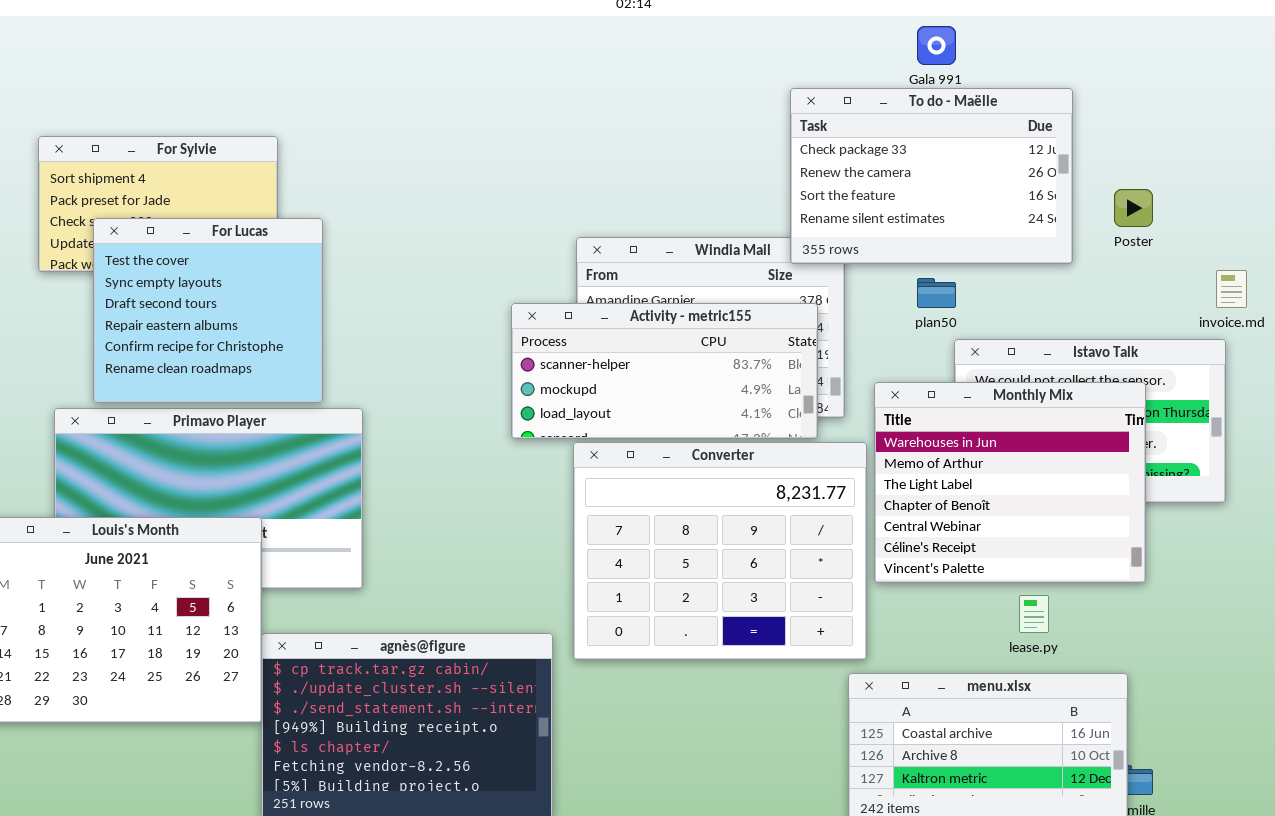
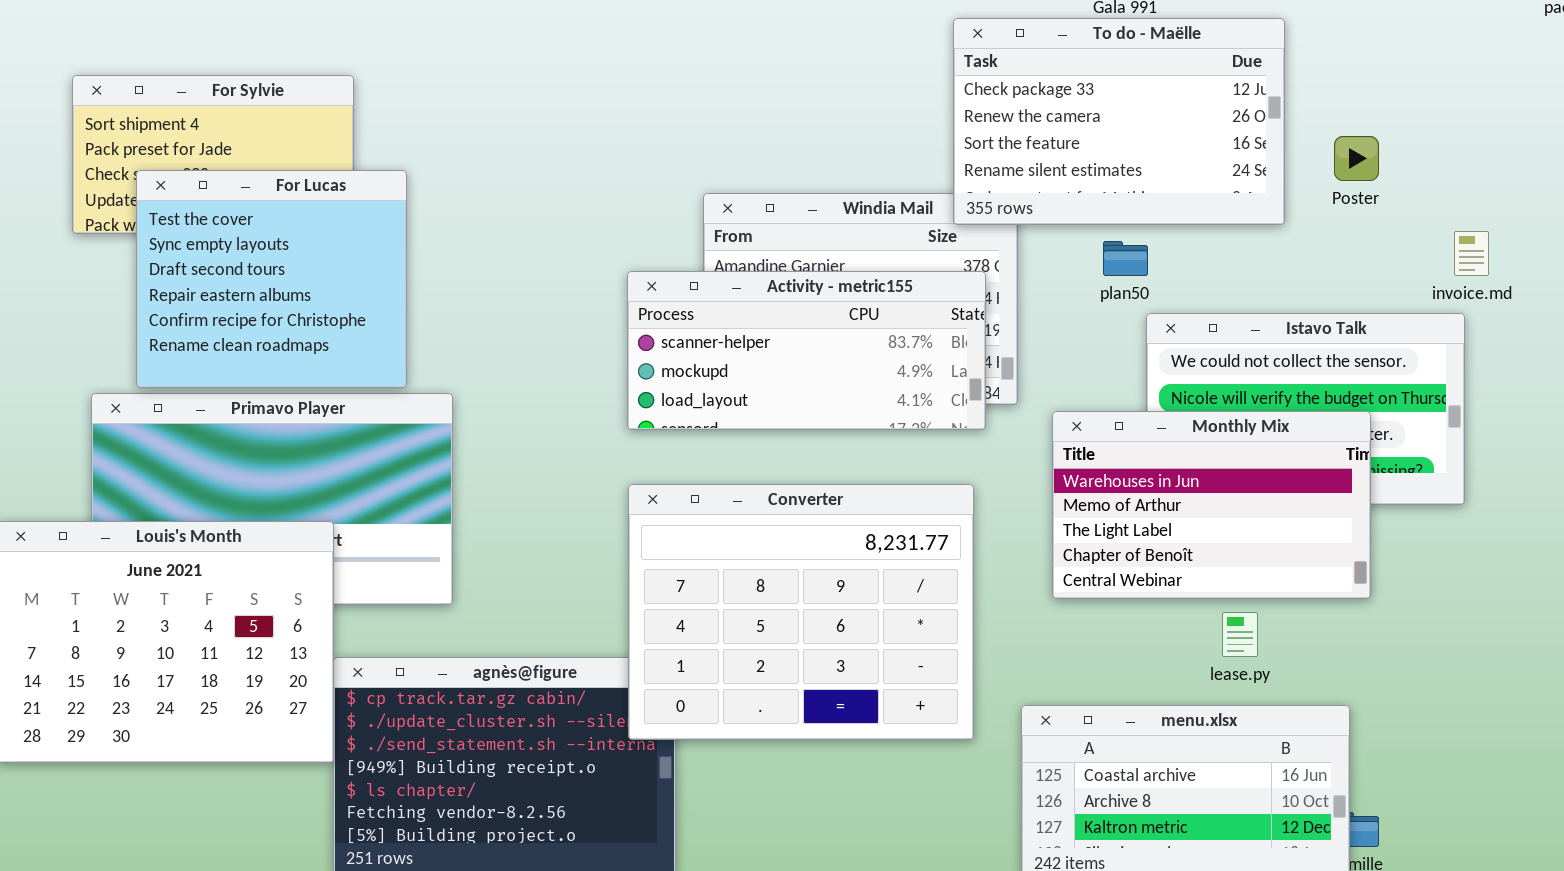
Monthly Mix: [874,382,1146,583] -> [1052,411,1371,599], resized
Converter: [573,442,867,660] -> [628,484,974,740], moved

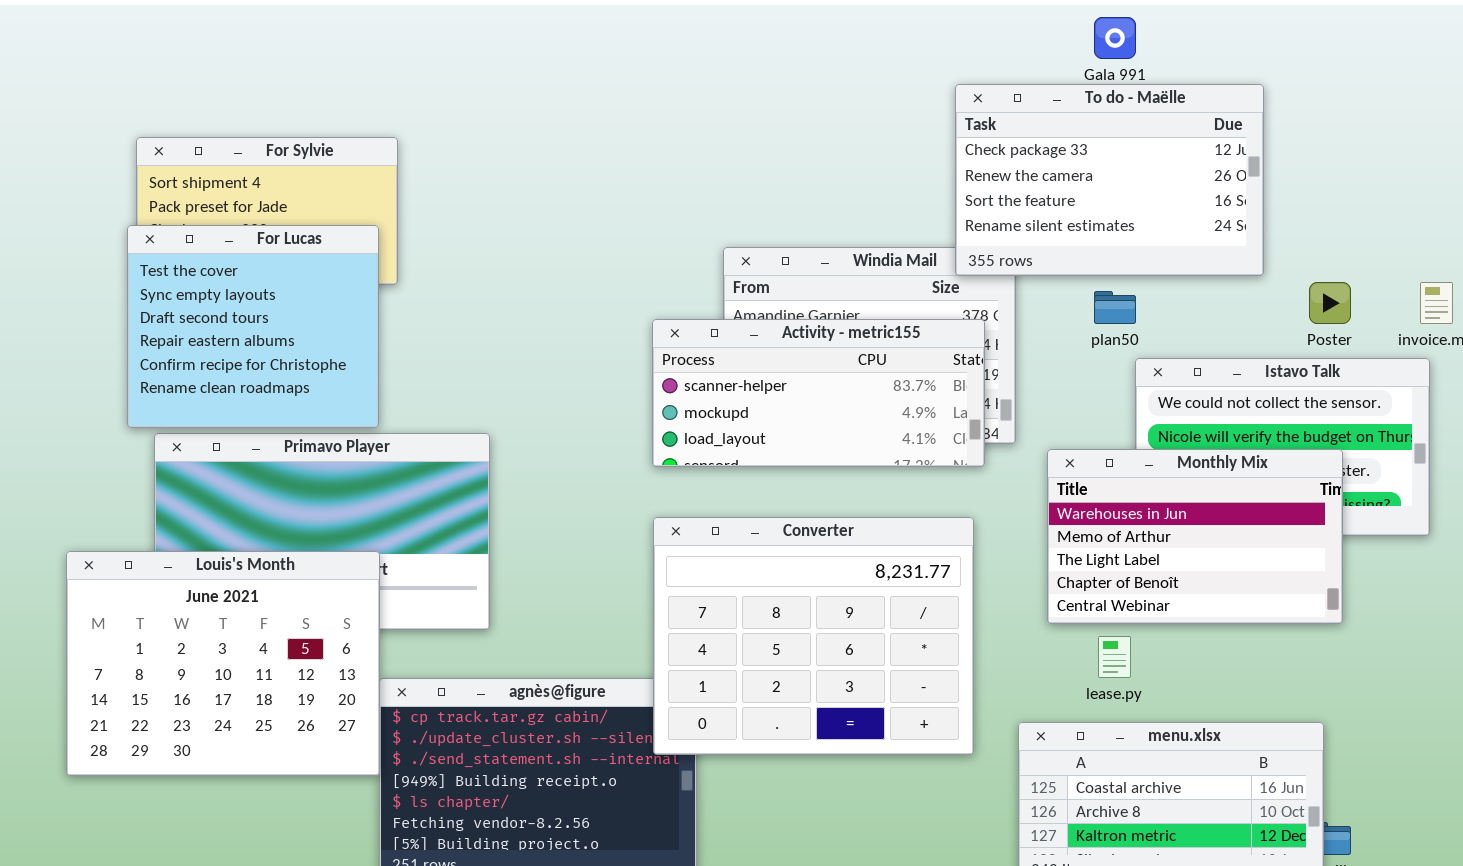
Poster: [1334,136,1379,181] -> [1309,282,1351,324], moved
For Lucas: [136,170,407,388] -> [127,225,379,428], moved
lease.py: [1222,612,1258,657] -> [1098,636,1131,678], moved

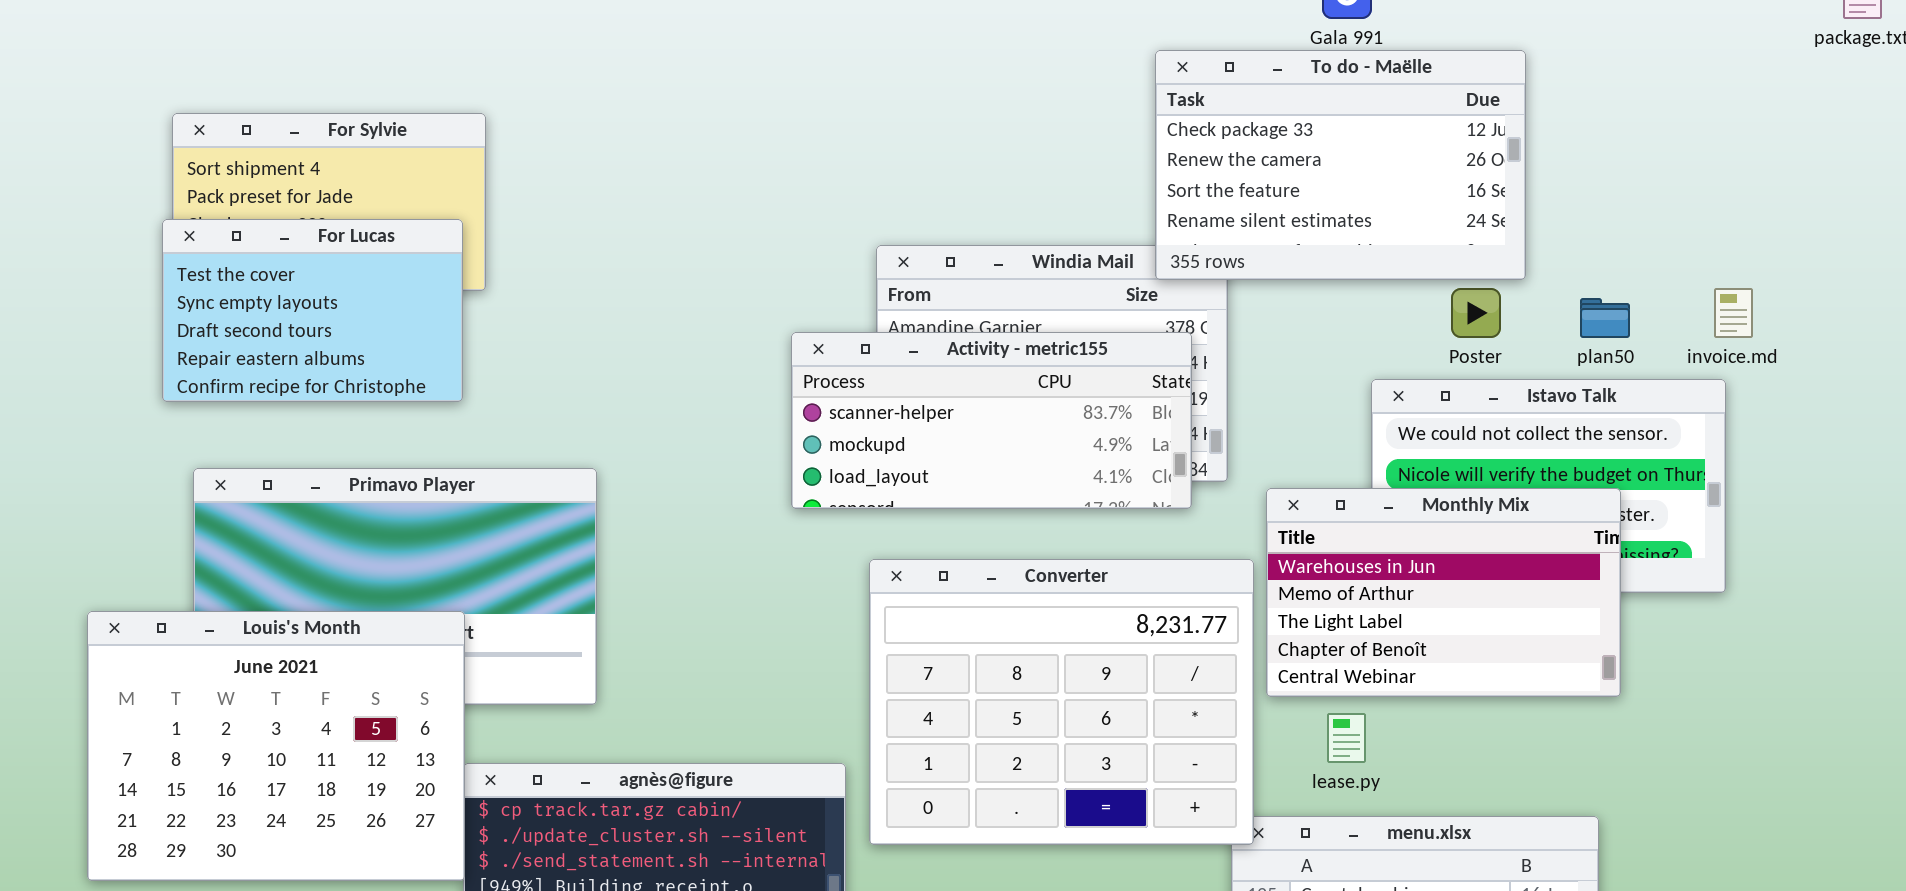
For Lucas: [127,225,379,428] -> [162,219,463,402], resized
Poster: [1309,282,1351,324] -> [1451,288,1501,338], moved
plan50: [1094,291,1136,324] -> [1580,298,1630,338], moved
Converter: [653,517,974,755] -> [869,559,1254,845], moved

